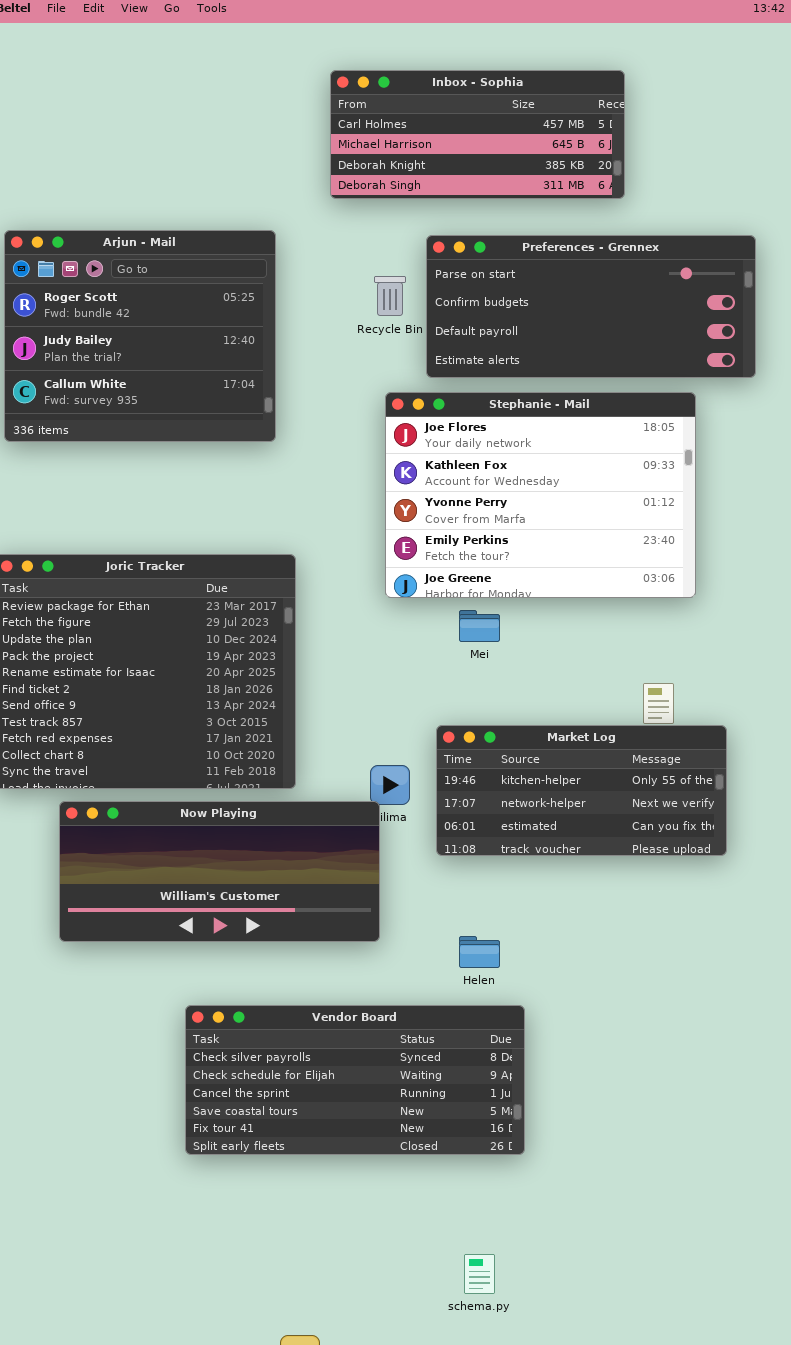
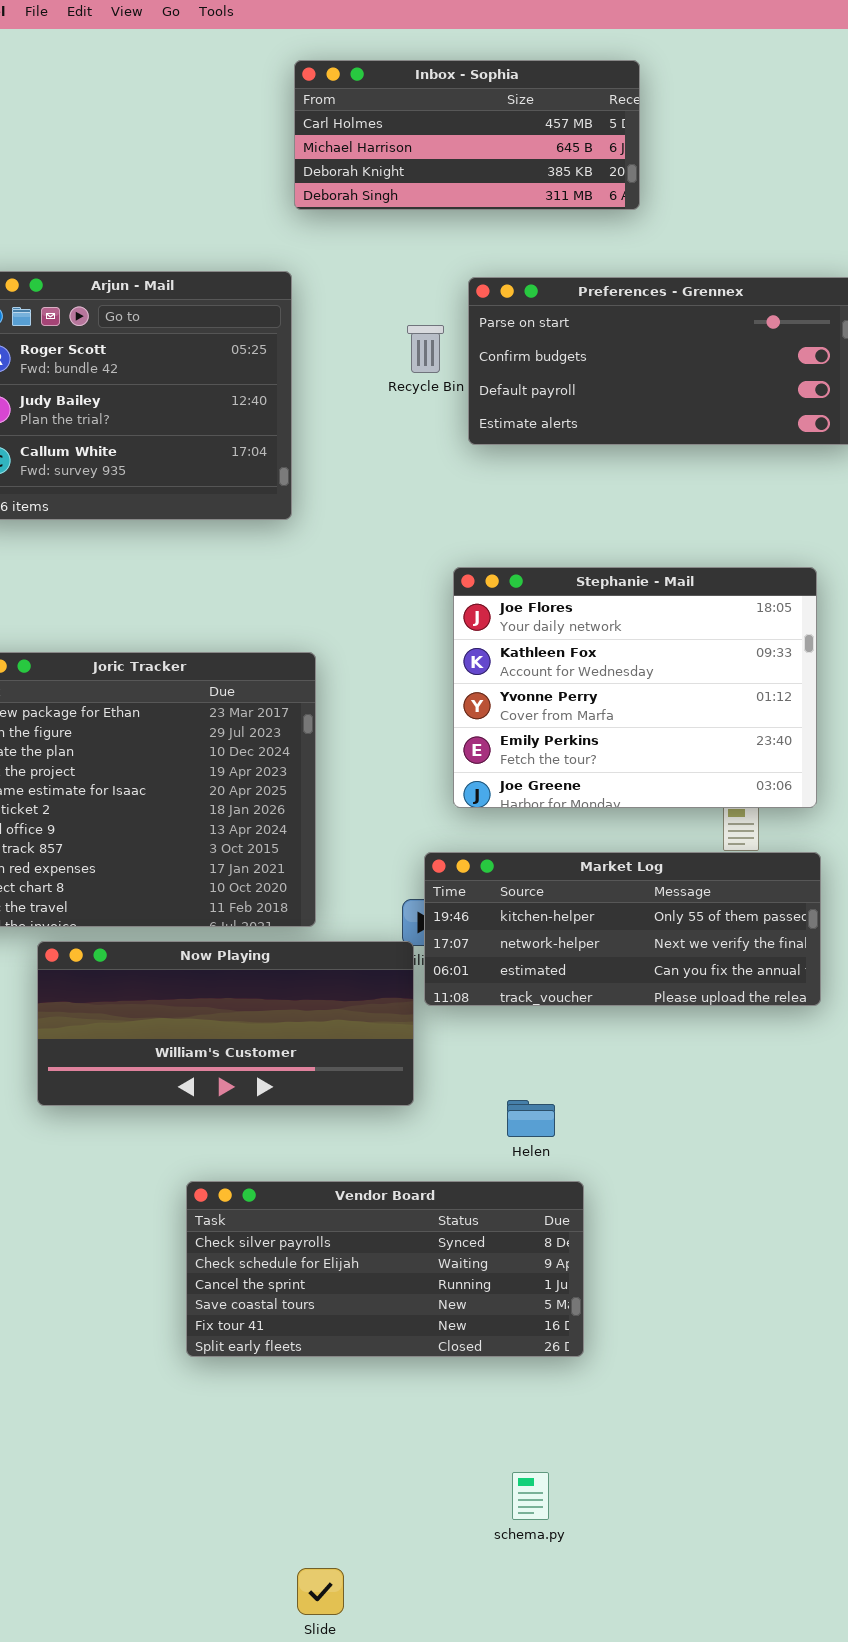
Inbox - Sophia: [330,70,625,199] -> [294,60,640,210], moved
Stephanie - Mail: [385,392,696,598] -> [453,567,817,808], moved
Market Log: [436,725,727,856] -> [424,852,821,1006], resized

